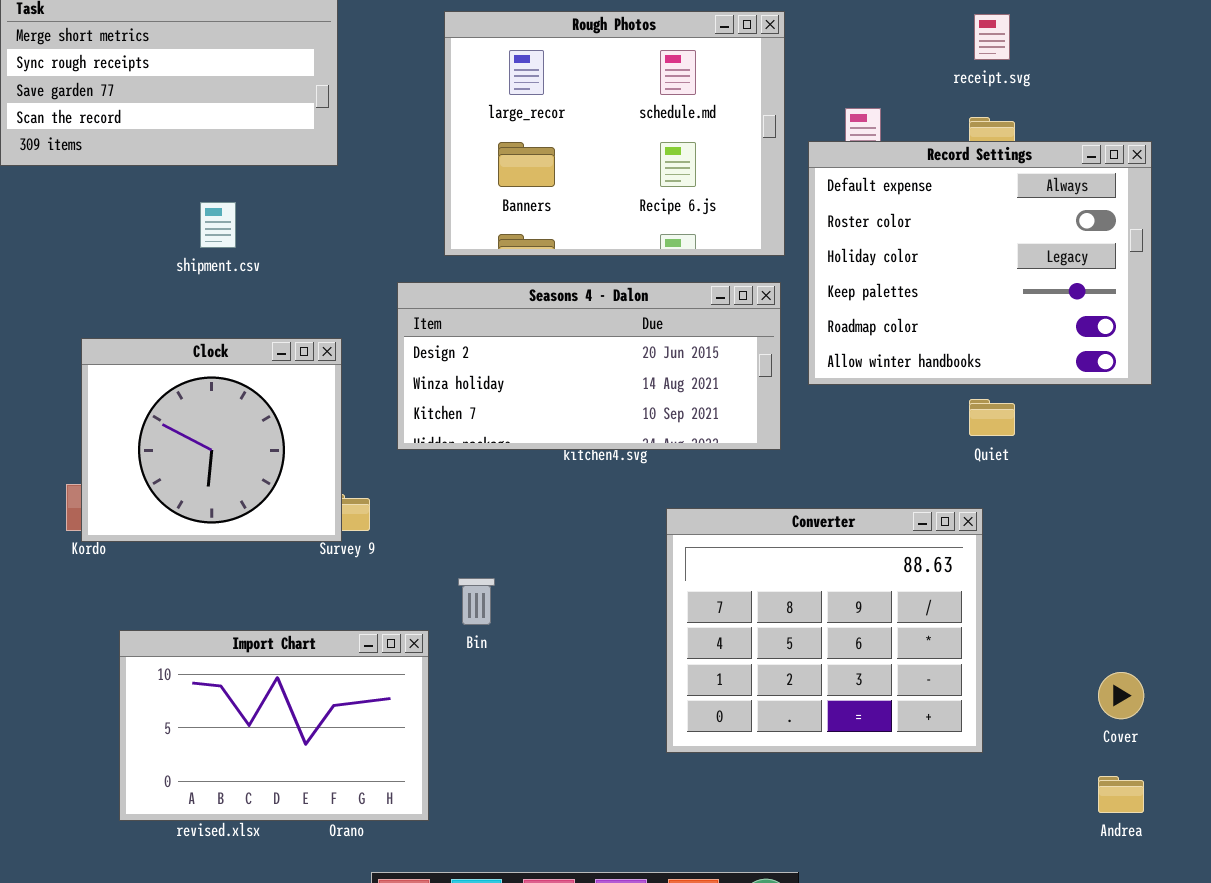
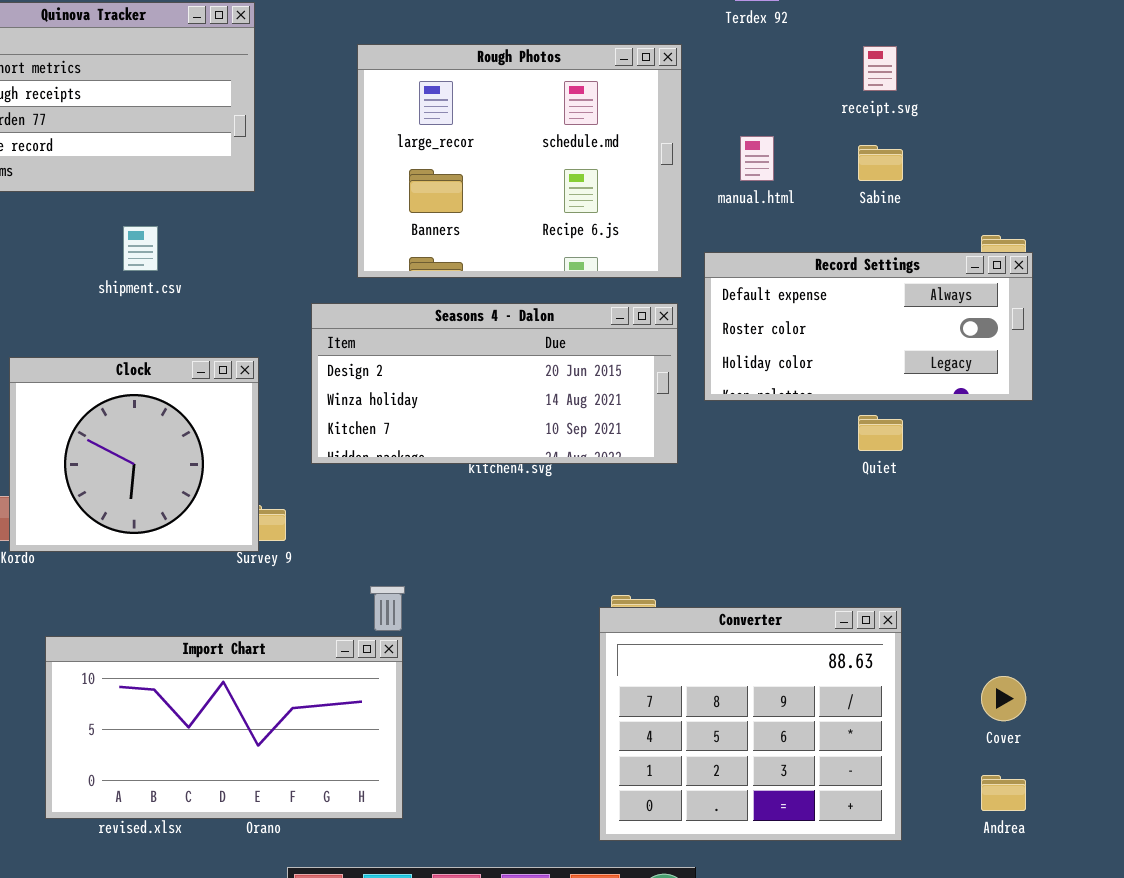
Record Settings: [808,141,1152,385] -> [704,252,1033,401], resized
Converter: [666,508,983,753] -> [599,607,902,841], moved
Import Chart: [119,630,429,821] -> [45,636,403,819], resized

